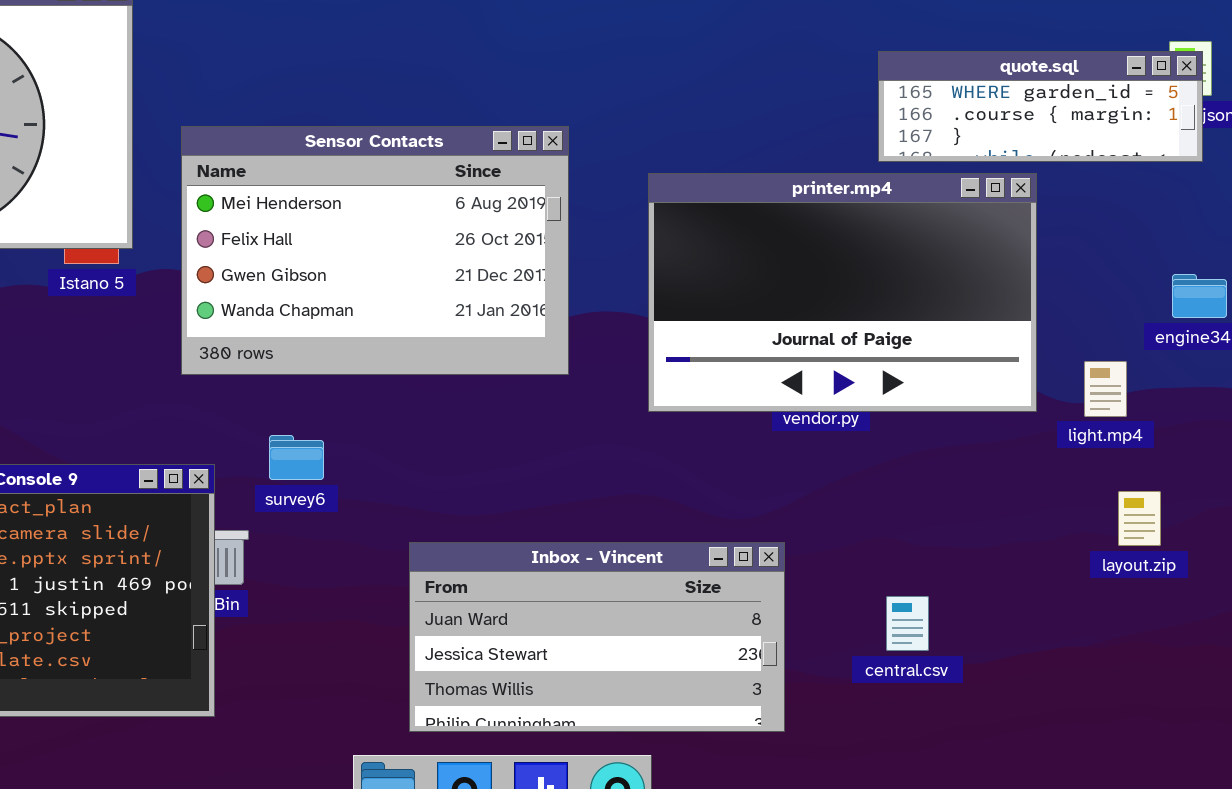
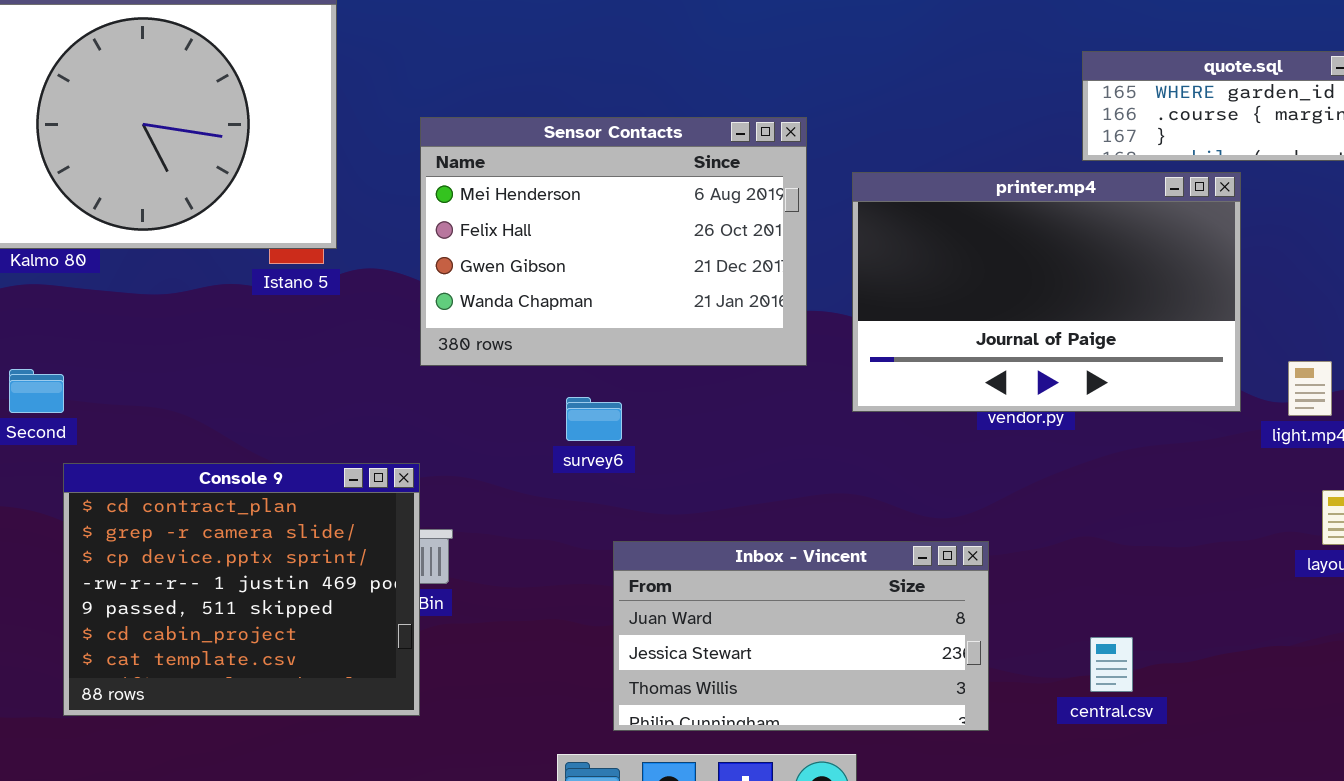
Sensor Contacts: [181,126,569,375] -> [420,117,807,366], moved
survey6: [269,435,324,480] -> [566,397,622,441], moved
central.csv: [886,596,929,651] -> [1090,637,1133,692], moved

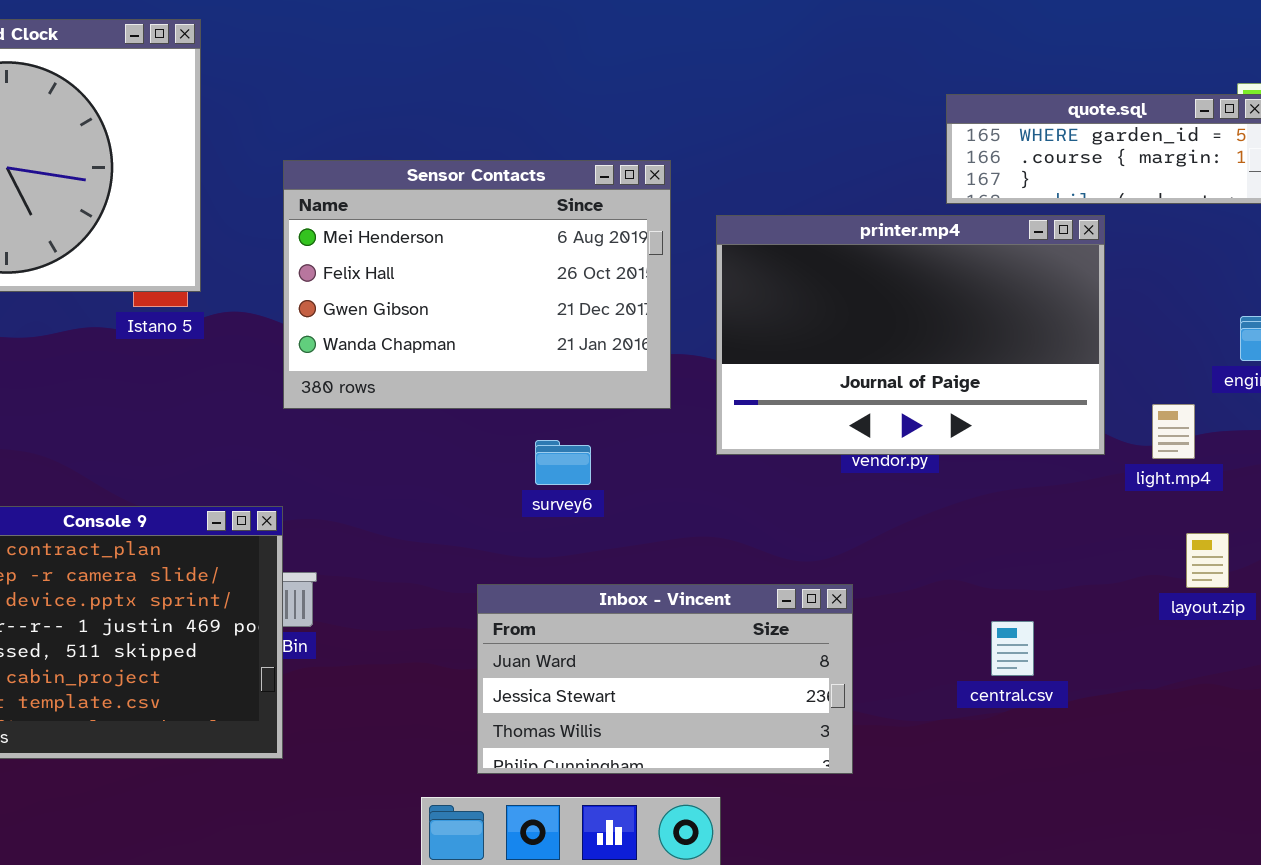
survey6: [566,397,622,441] -> [535,440,591,485], moved
central.csv: [1090,637,1133,692] -> [991,621,1034,676], moved

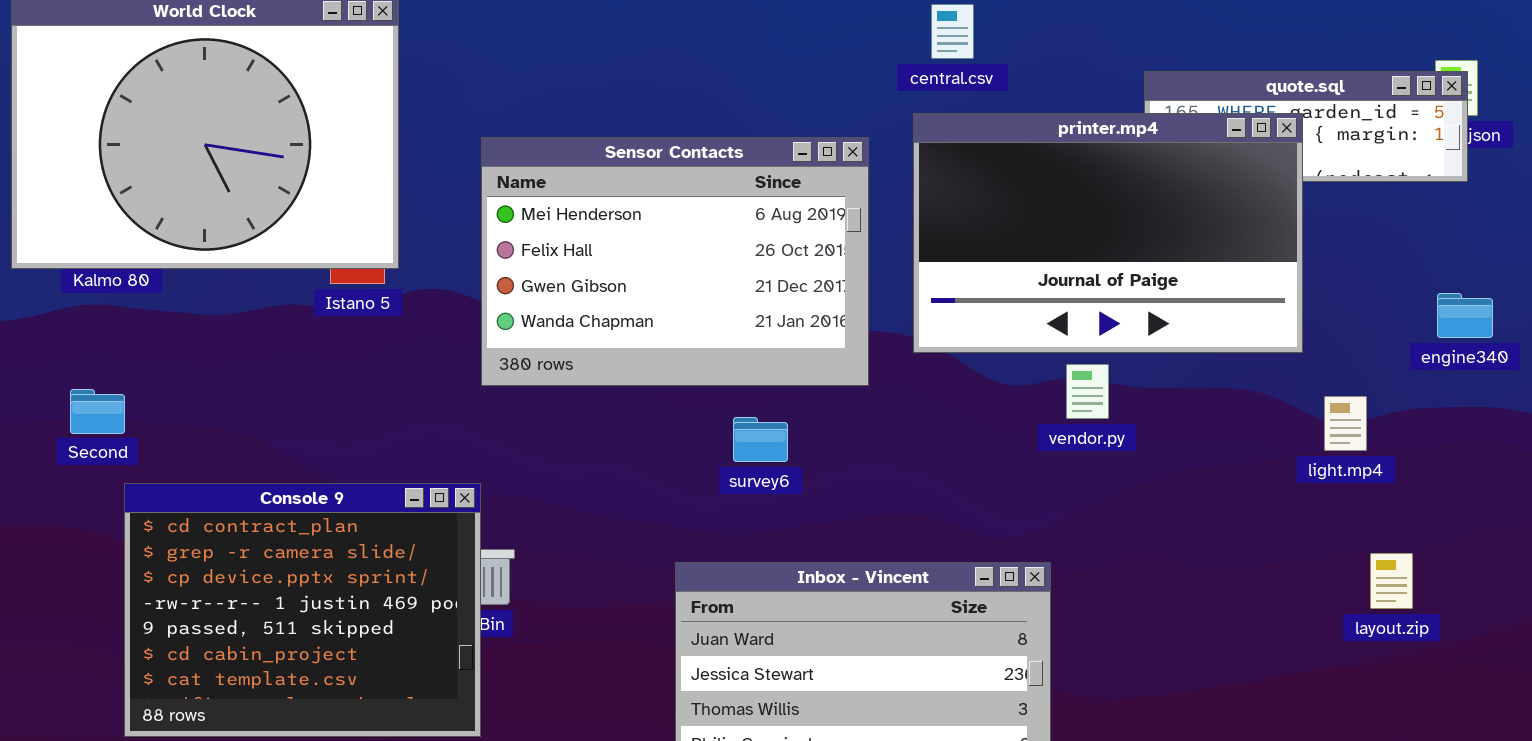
printer.mp4: [716,215,1105,455] -> [913,113,1303,353], moved
light.mp4: [1152,404,1195,459] -> [1324,396,1367,451], moved
layout.zip: [1186,533,1229,588] -> [1370,553,1413,609], moved
central.csv: [991,621,1034,676] -> [931,4,974,59], moved

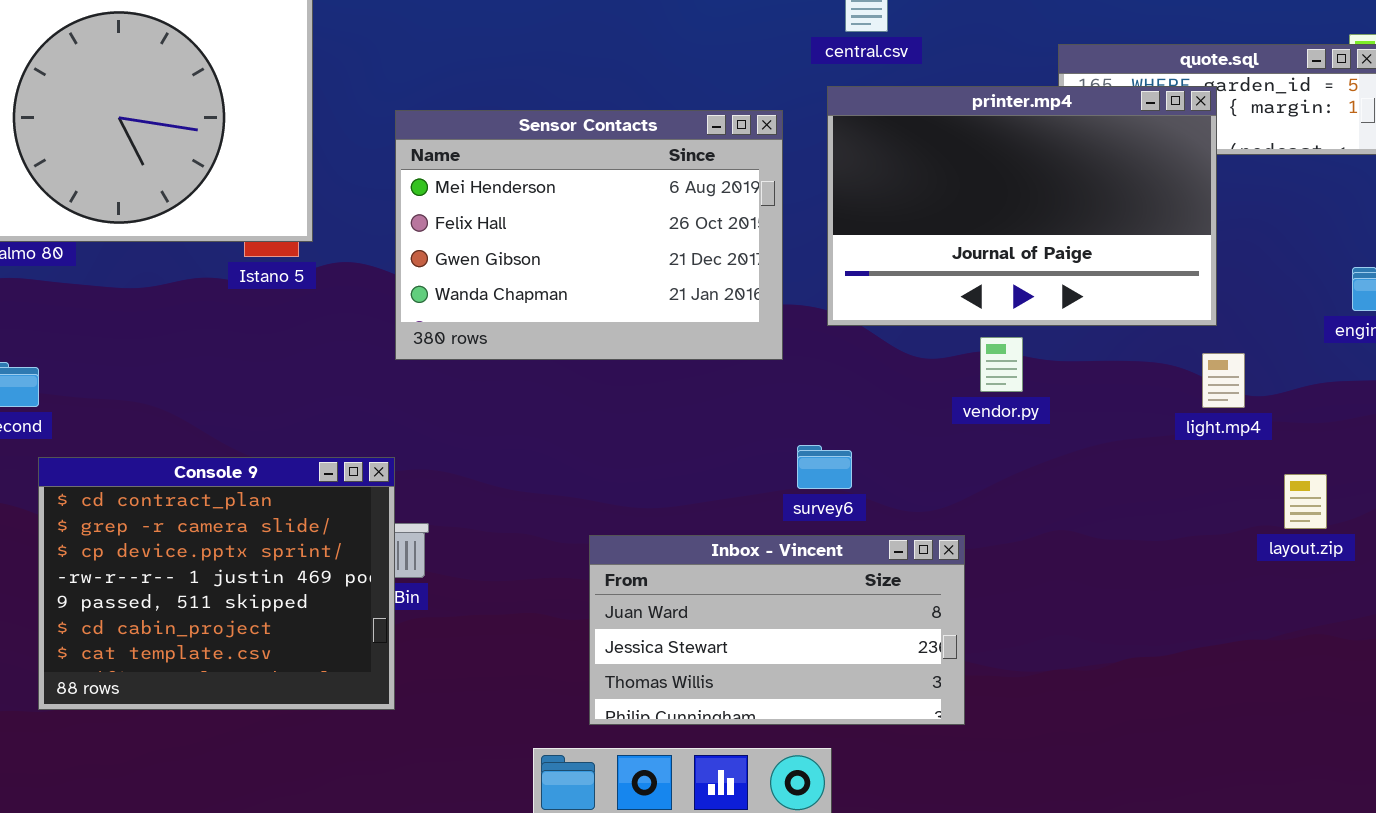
light.mp4: [1324,396,1367,451] -> [1202,353,1245,408], moved
survey6: [733,417,788,462] -> [797,445,852,489], moved
layout.zip: [1370,553,1413,609] -> [1284,474,1327,529], moved

